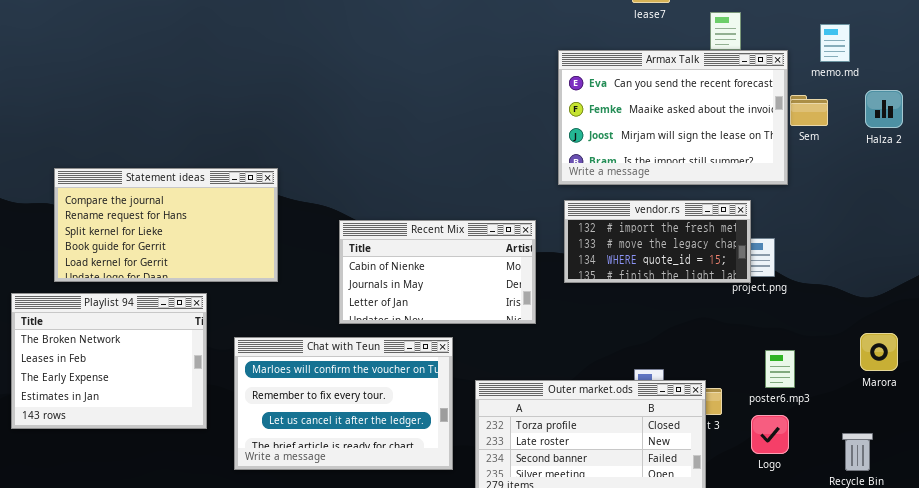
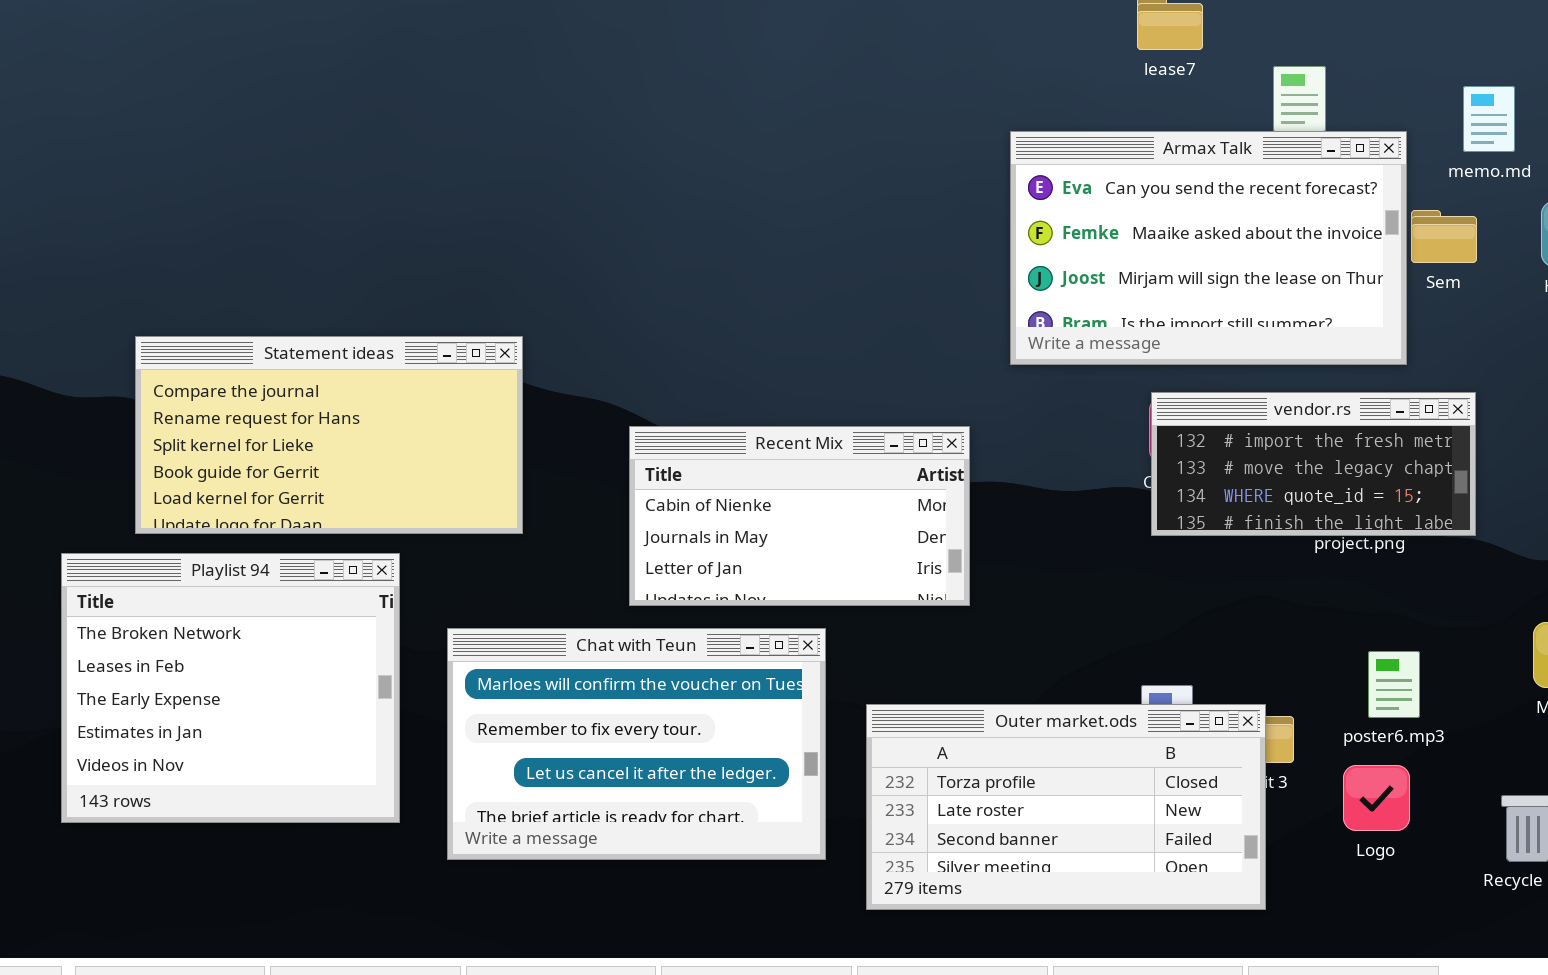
vendor.rs: [564,200,751,283] -> [1151,392,1476,536], moved
Playlist 94: [11,293,207,429] -> [61,553,400,823], resized

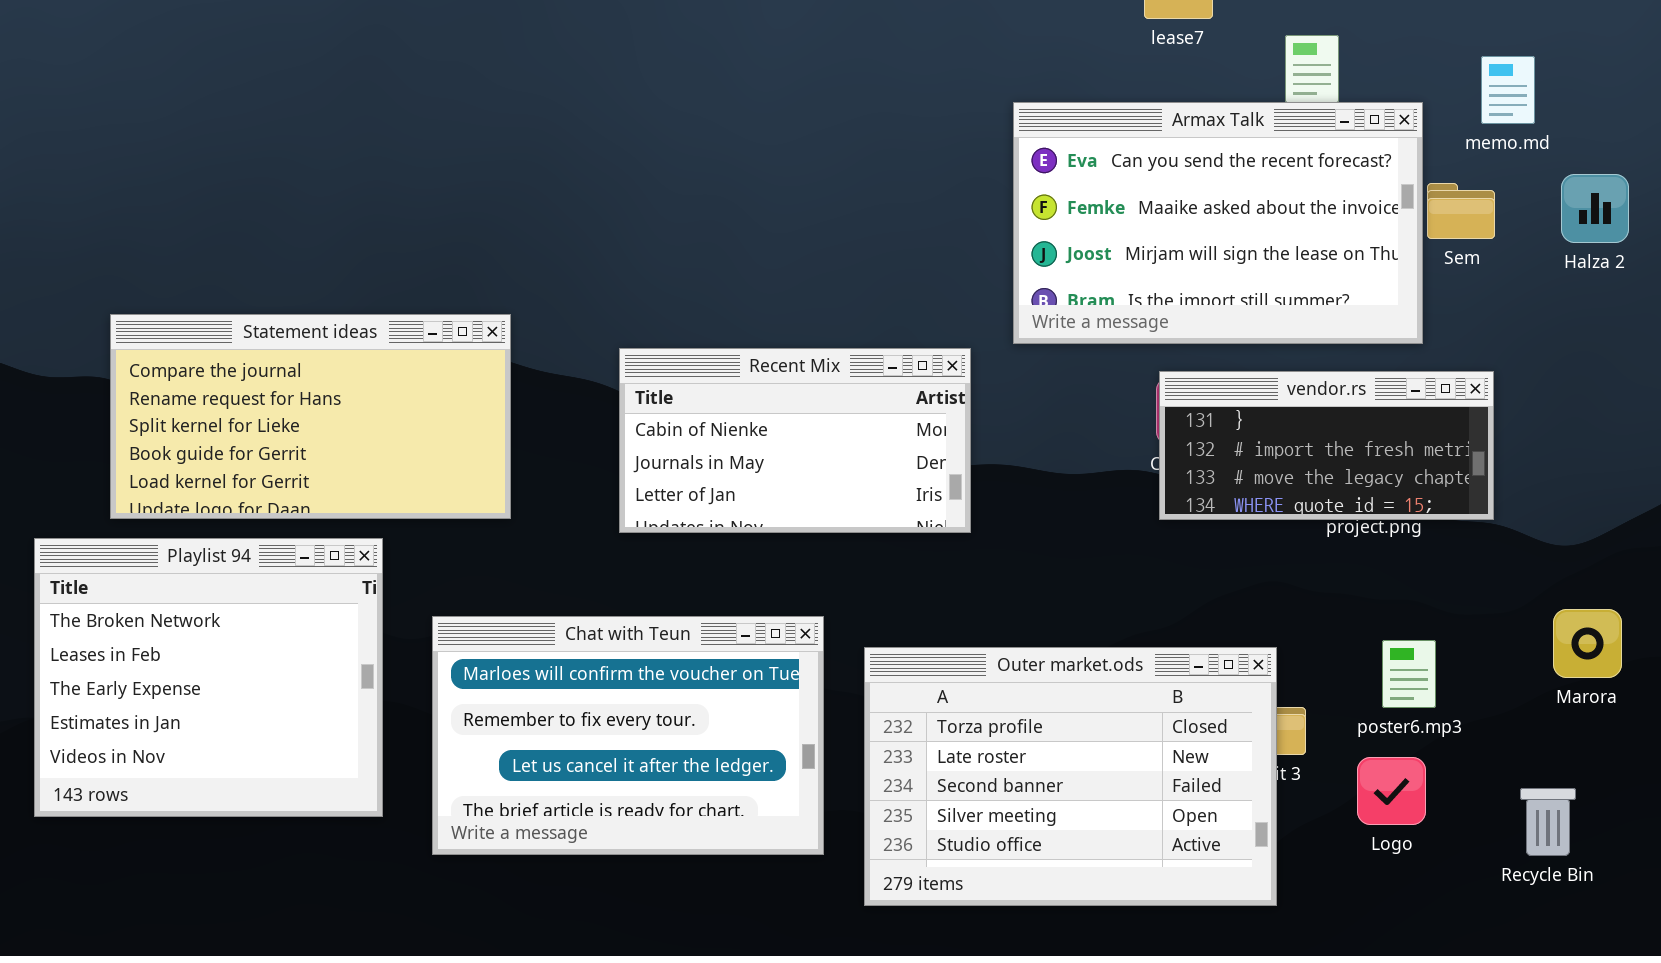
vendor.rs: [1151,392,1476,536] -> [1159,371,1494,520], scrolled up 1 row
Recent Mix: [629,426,970,606] -> [619,348,971,533], moved
Outer market.ods: [866,704,1266,910] -> [864,647,1277,906], resized

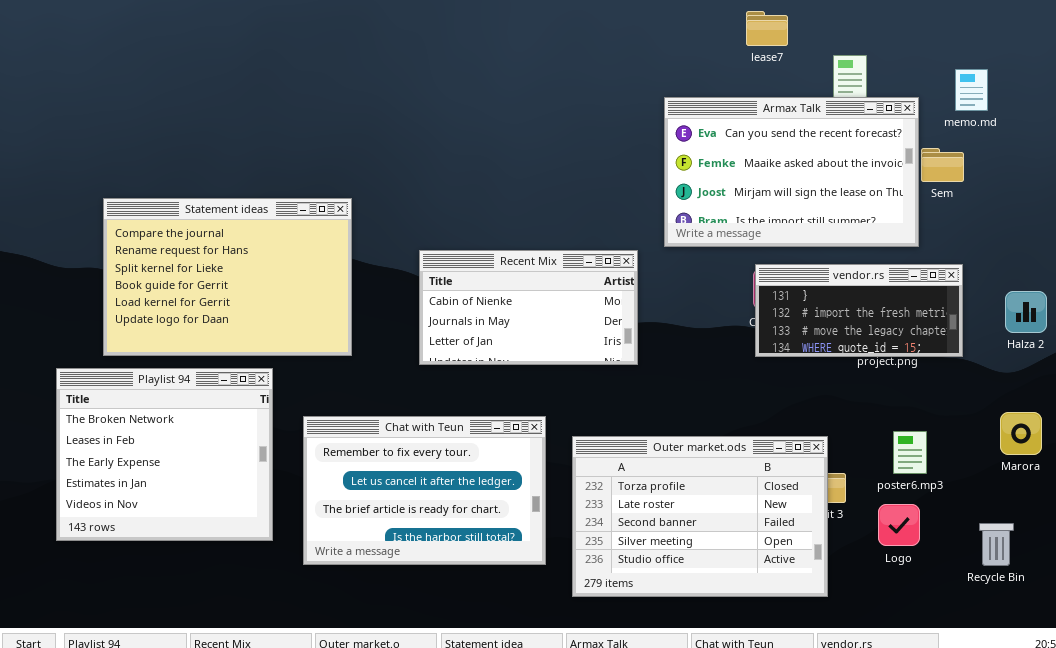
Halza 2: [1561,174,1629,243] -> [1005,291,1047,333], moved
Statement ideas: [110,314,511,519] -> [103,198,352,356], resized
Chat with Teun: [432,616,824,855] -> [303,416,546,565], scrolled down 1 row

